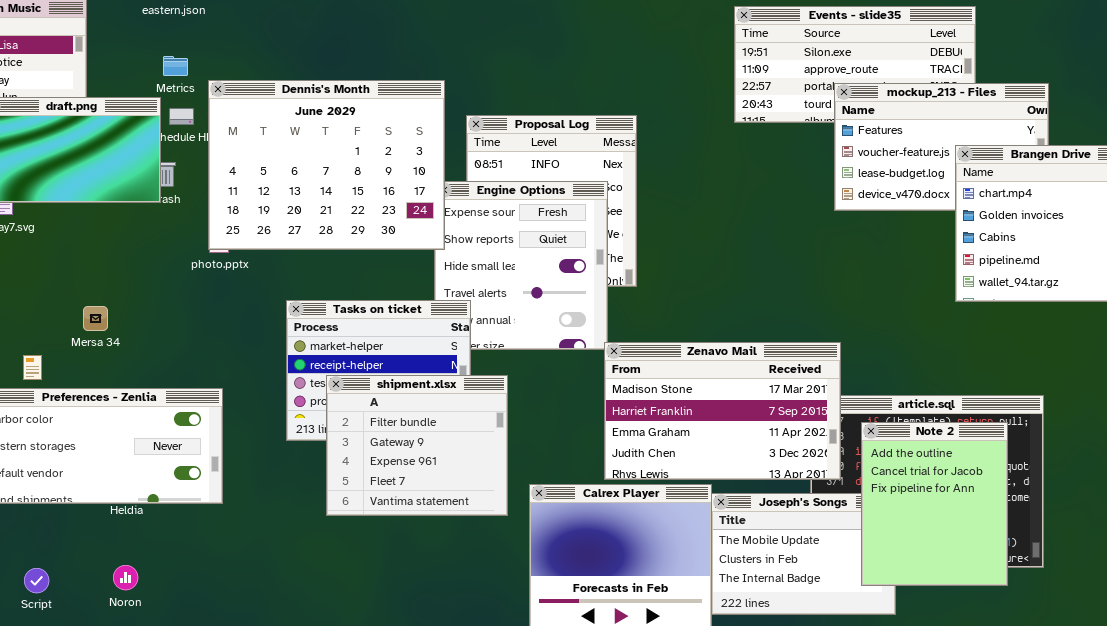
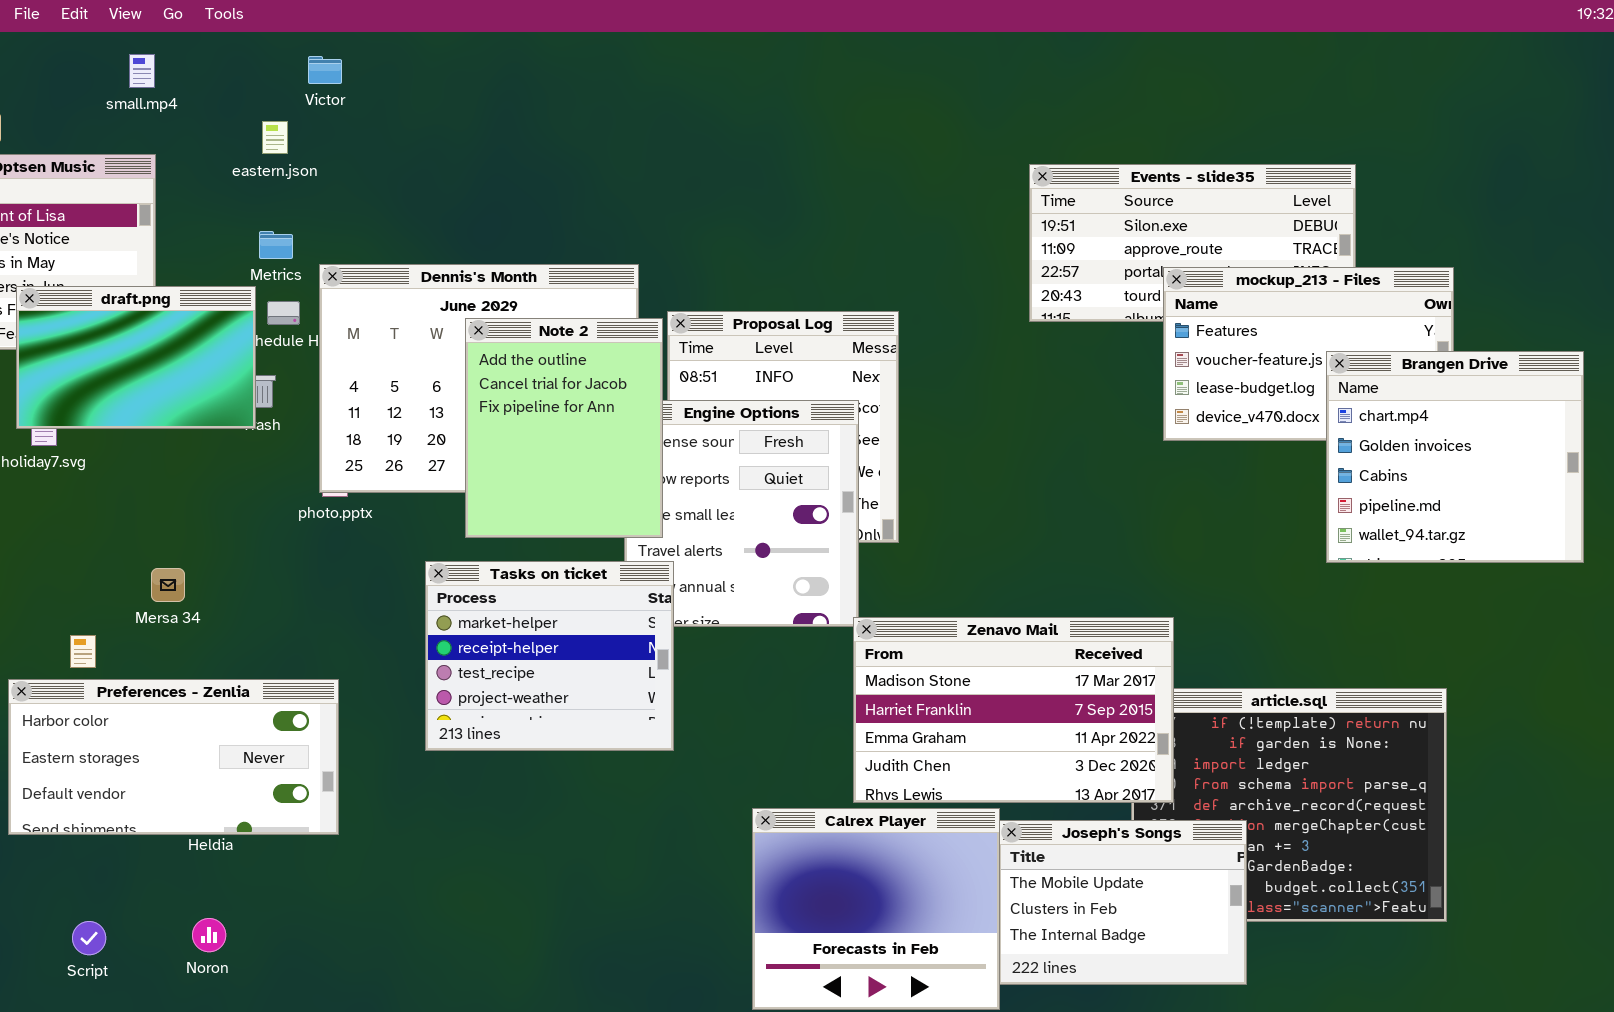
shipment.xlsx: [326,375,508,516] -> none, closed
Note 2: [861,422,1008,586] -> [465,318,663,538], moved

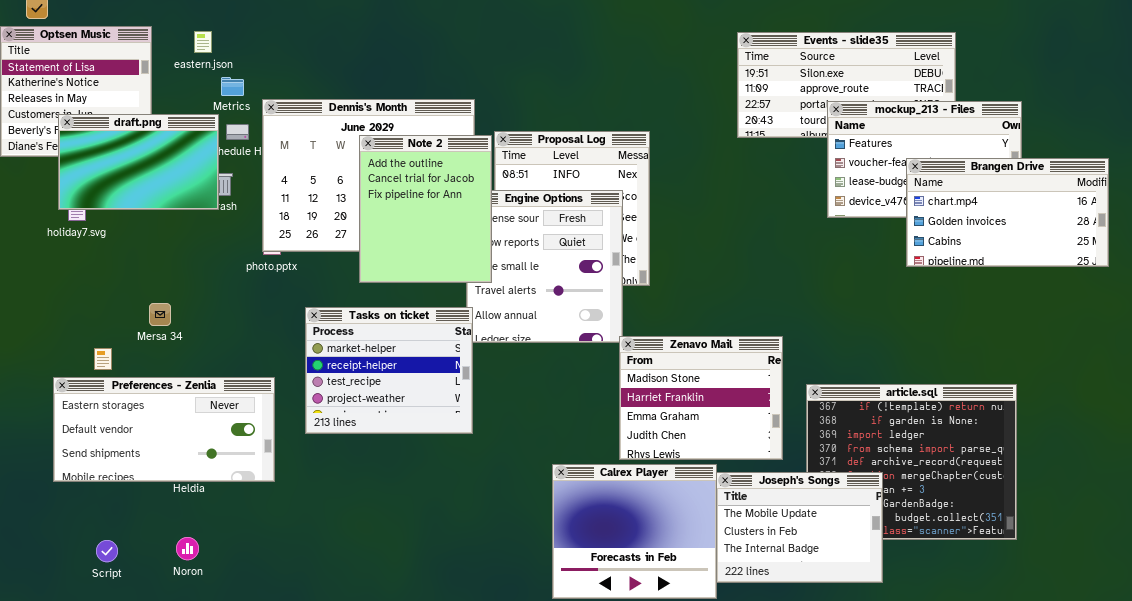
eastern.json: [262,121,288,154] -> [194,31,212,53], moved
Brangen Drive: [1326,351,1584,563] -> [906,158,1109,267], resized
Tasks on ticket: [425,561,674,751] -> [305,307,473,434], moved
Zenavo Mail: [853,617,1174,803] -> [619,336,783,460], resized
Preferences - Zenlia: [8,679,339,835] -> [53,377,275,482], scrolled down 1 row

